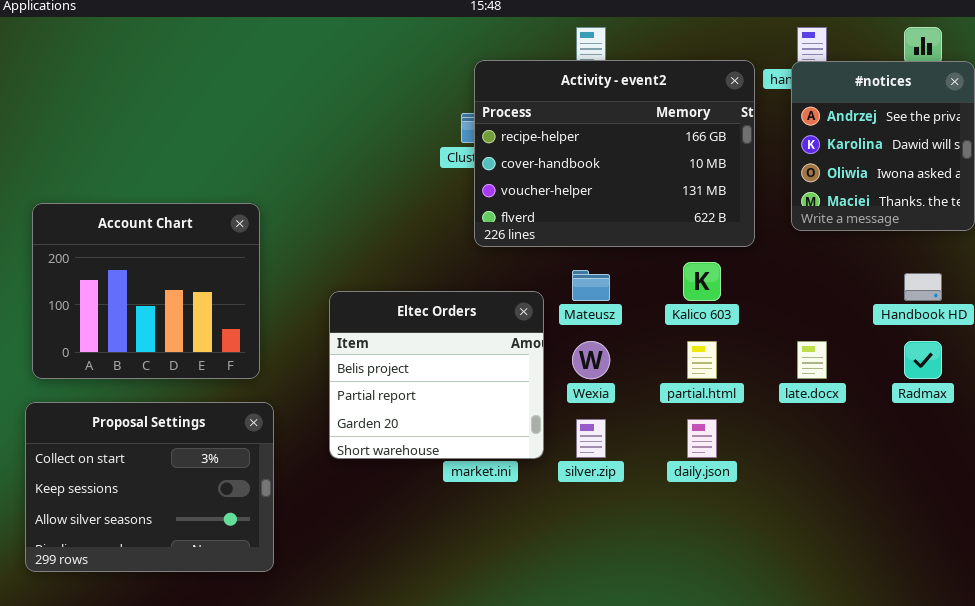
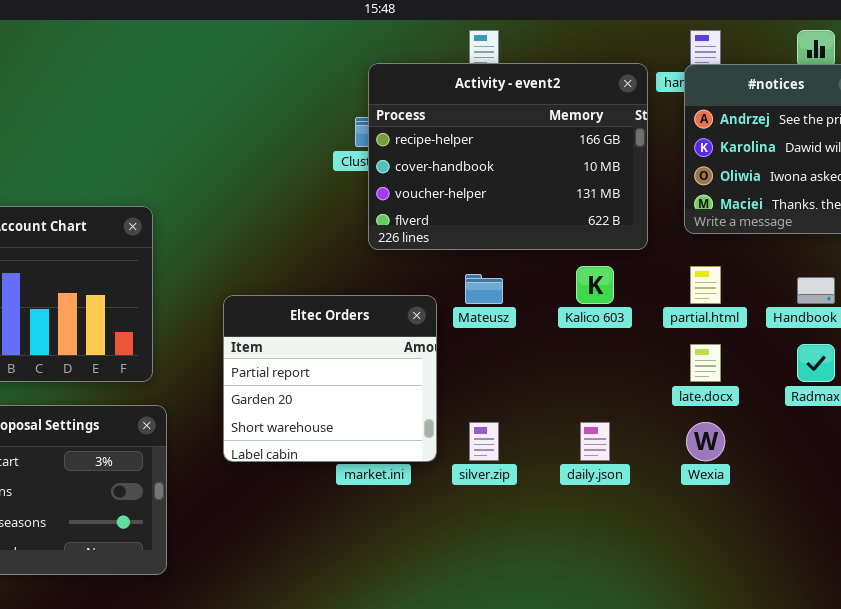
Eltec Orders: [329,291,544,459] -> [223,295,437,462], scrolled down 1 row
Wexia: [572,341,610,379] -> [686,422,725,461], moved
partial.html: [687,341,717,379] -> [690,266,721,304], moved

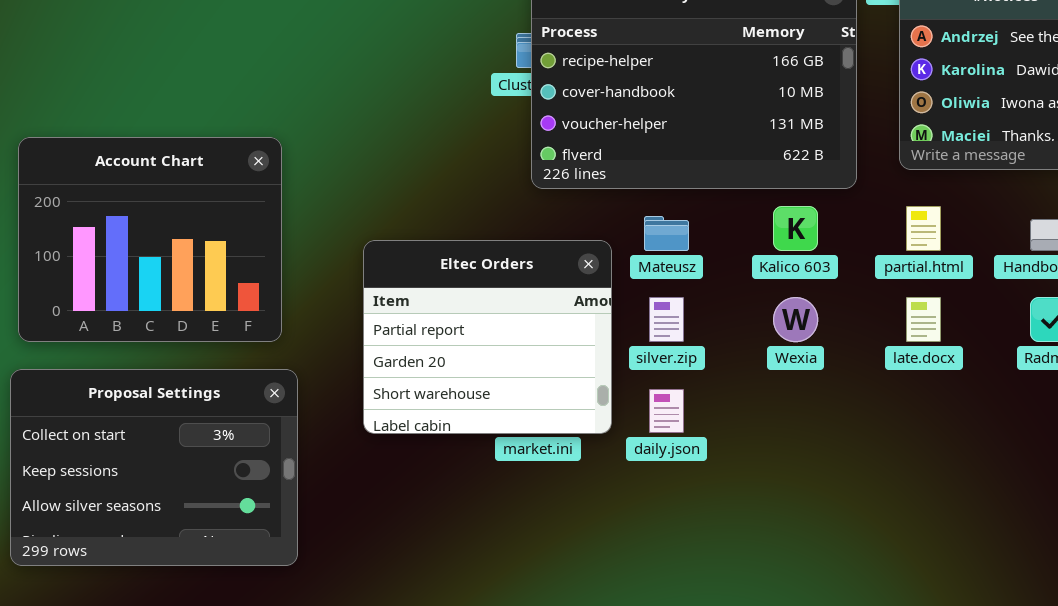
silver.zip: [469,422,499,461] -> [649,297,684,342], moved
daily.json: [580,422,610,461] -> [649,389,684,433], moved
Wexia: [686,422,725,461] -> [773,297,818,342], moved

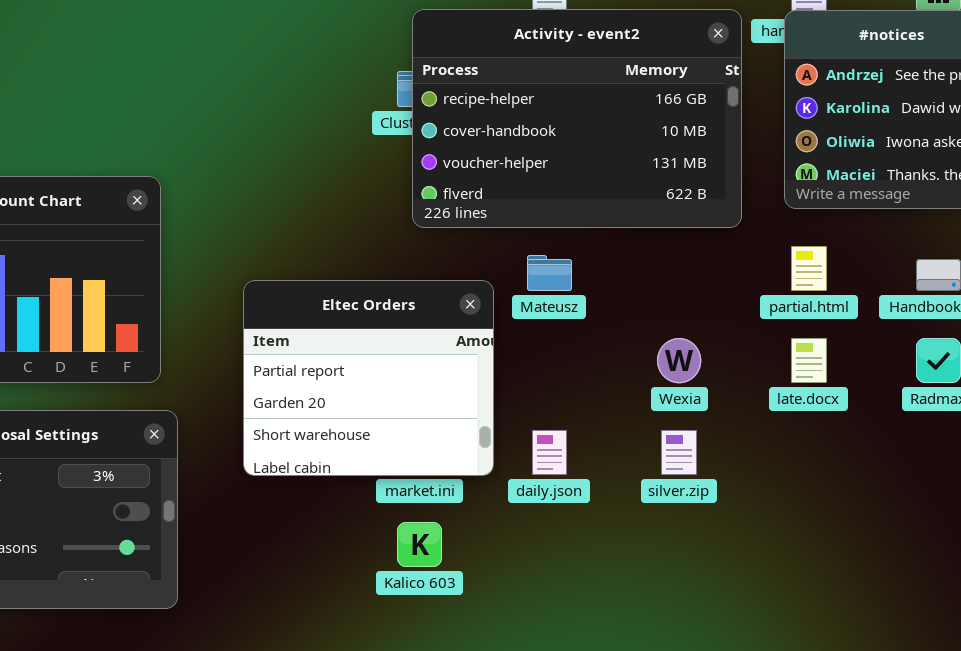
Kalico 603: [773,206,818,251] -> [397,522,442,567], moved
silver.zip: [649,297,684,342] -> [661,430,697,475], moved

